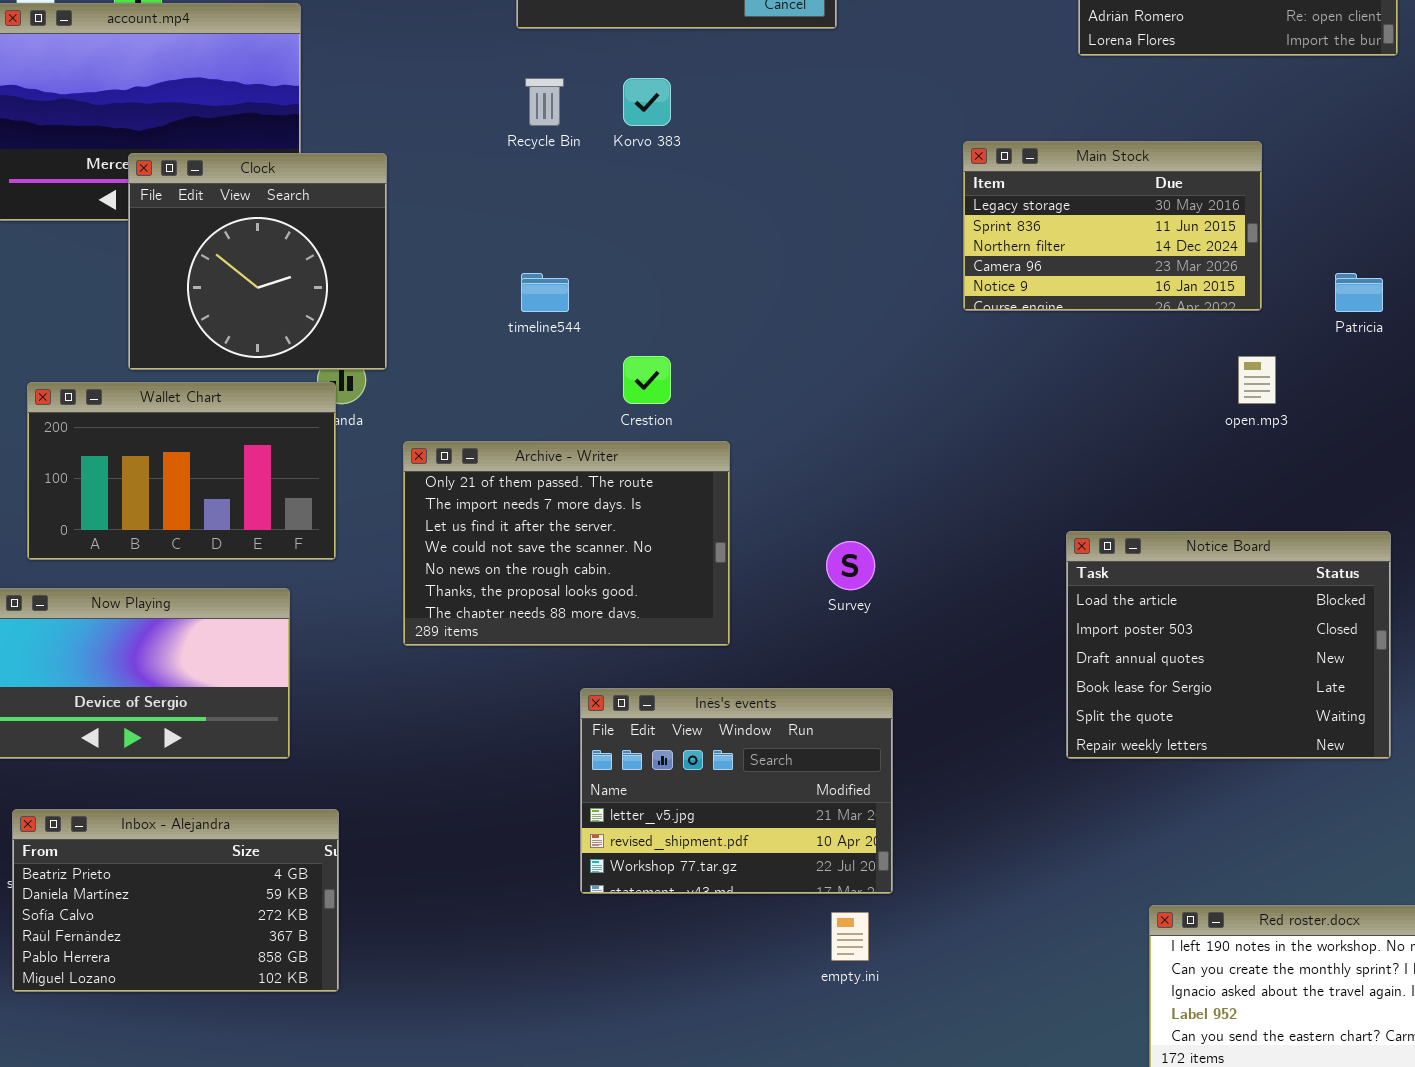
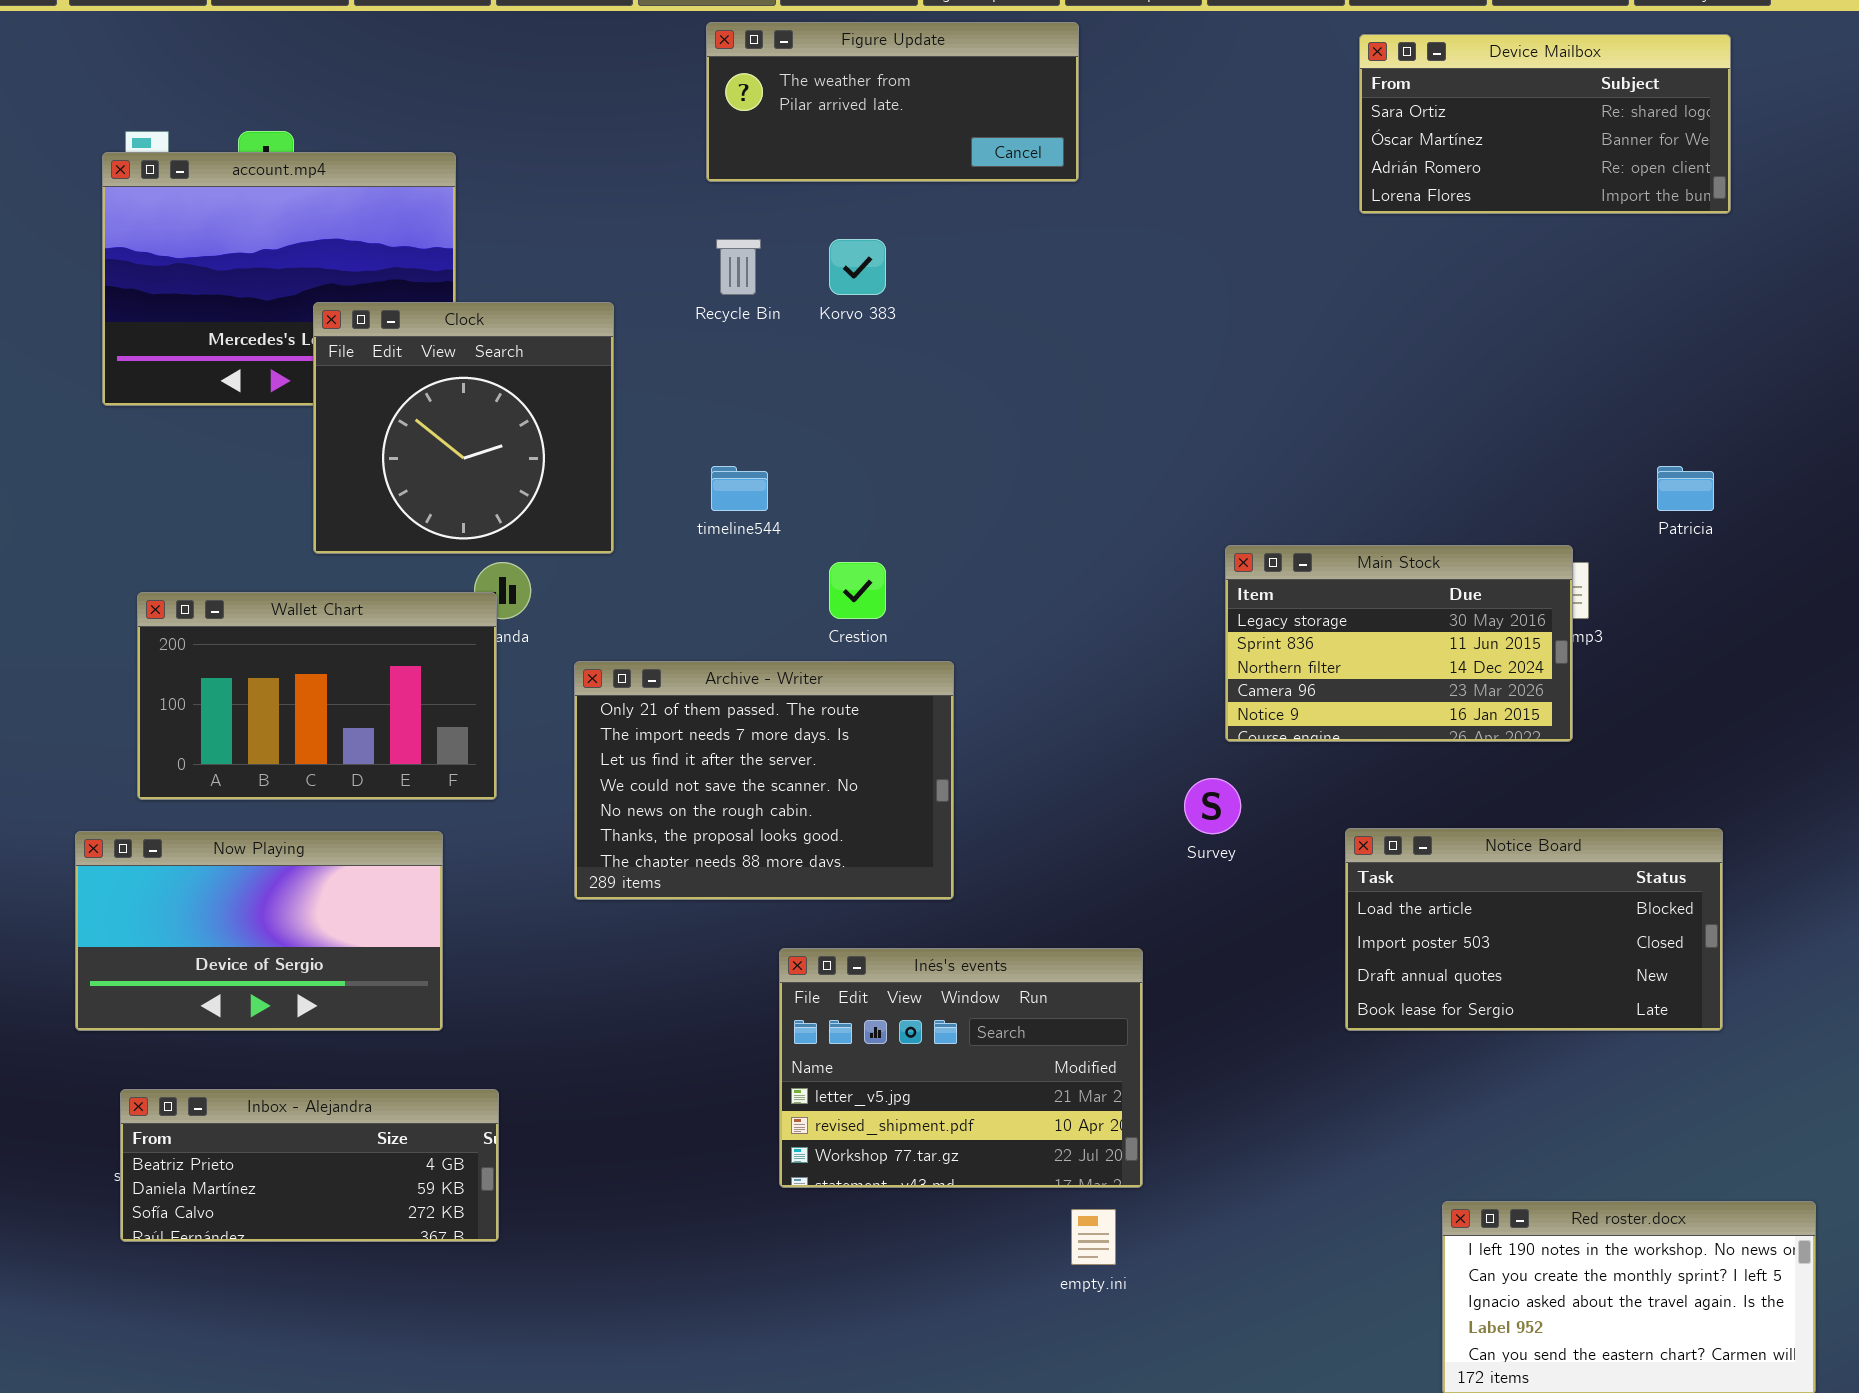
Main Stock: [963,141,1262,311] -> [1225,545,1573,742], moved
Clock: [128,153,387,370] -> [313,302,614,554], moved
Notice Board: [1066,531,1391,759] -> [1345,828,1723,1031], resized
Survey: [826,541,875,590] -> [1184,778,1241,834], moved
Inbox - Alejandra: [12,809,339,992] -> [120,1089,499,1242], resized

